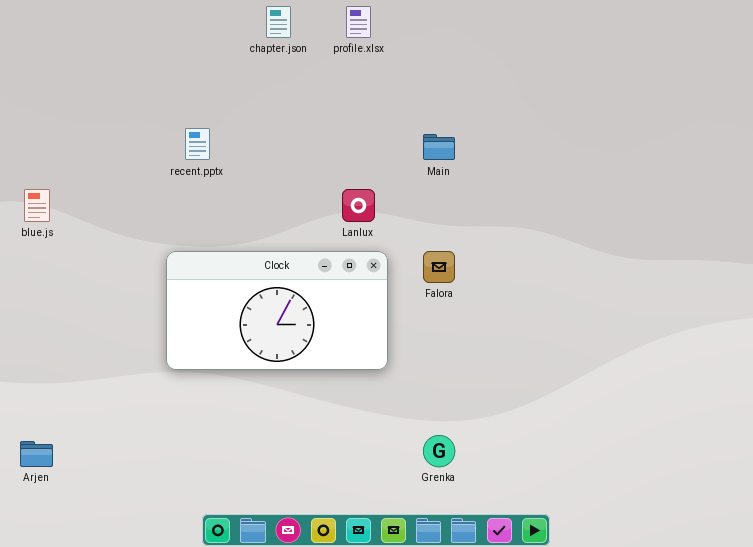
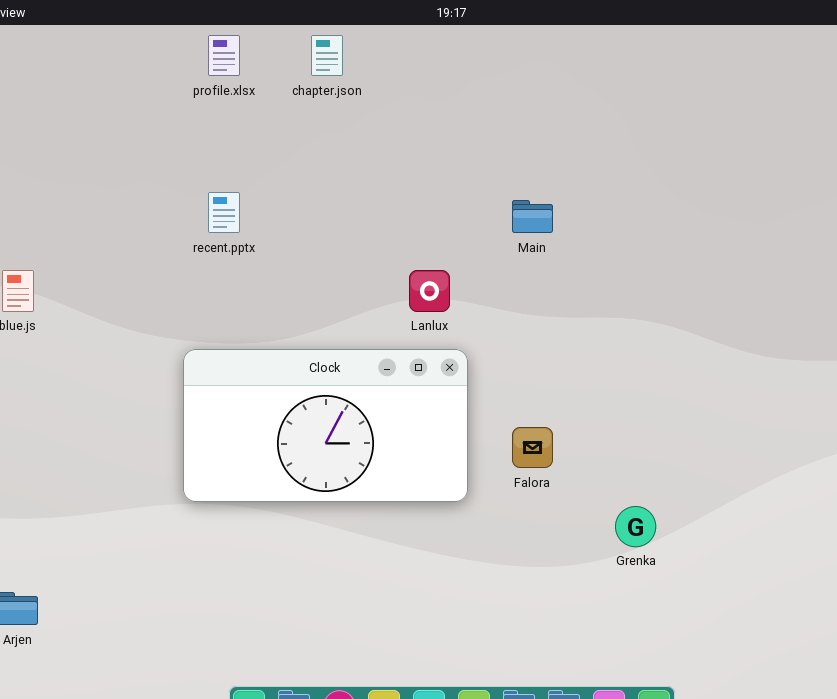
profile.xlsx: [346,6,371,38] -> [208,35,240,76], moved
Falora: [423,251,455,283] -> [512,427,553,468], moved
Grenka: [423,435,455,467] -> [615,506,656,547], moved

